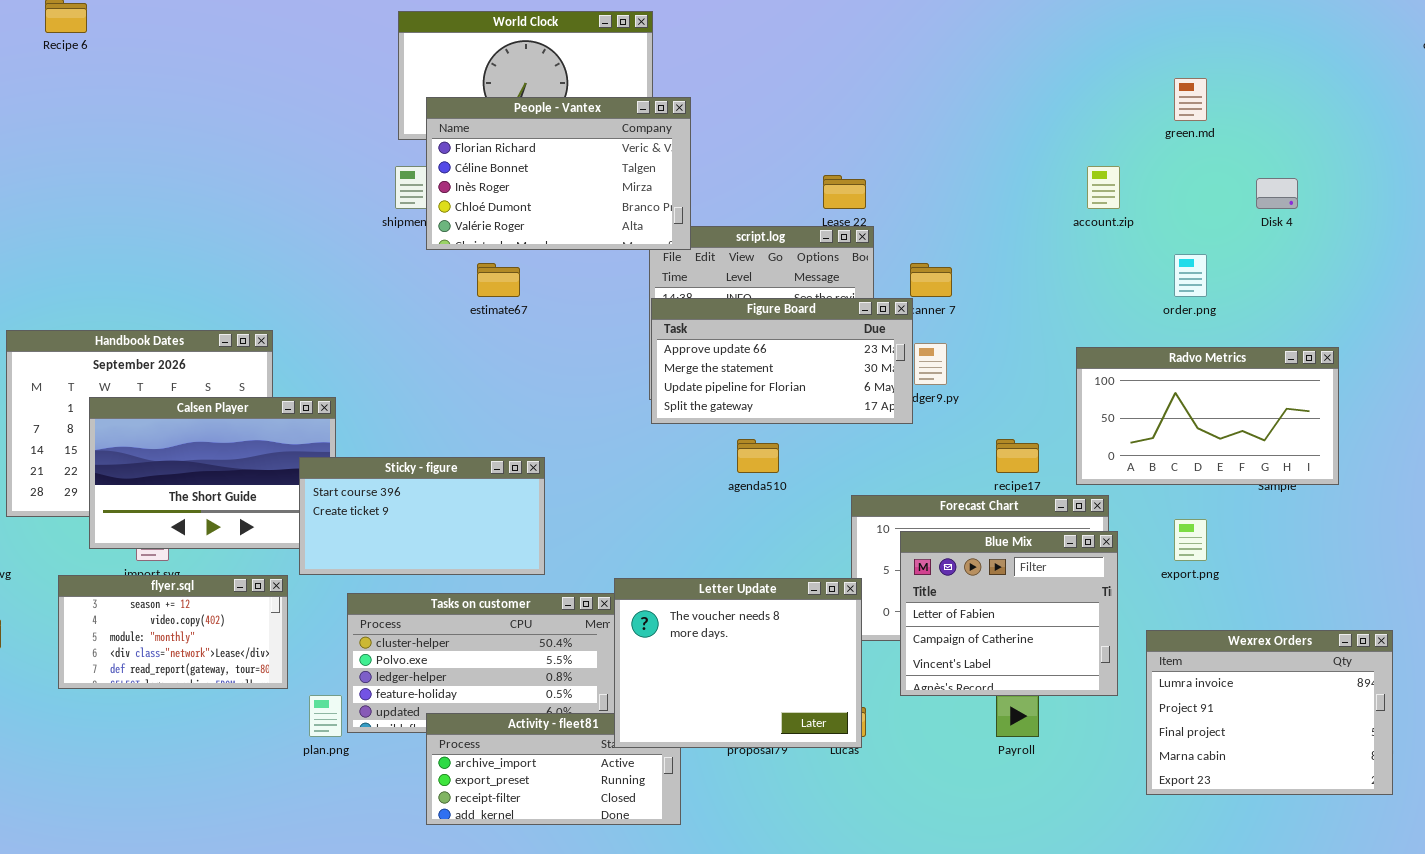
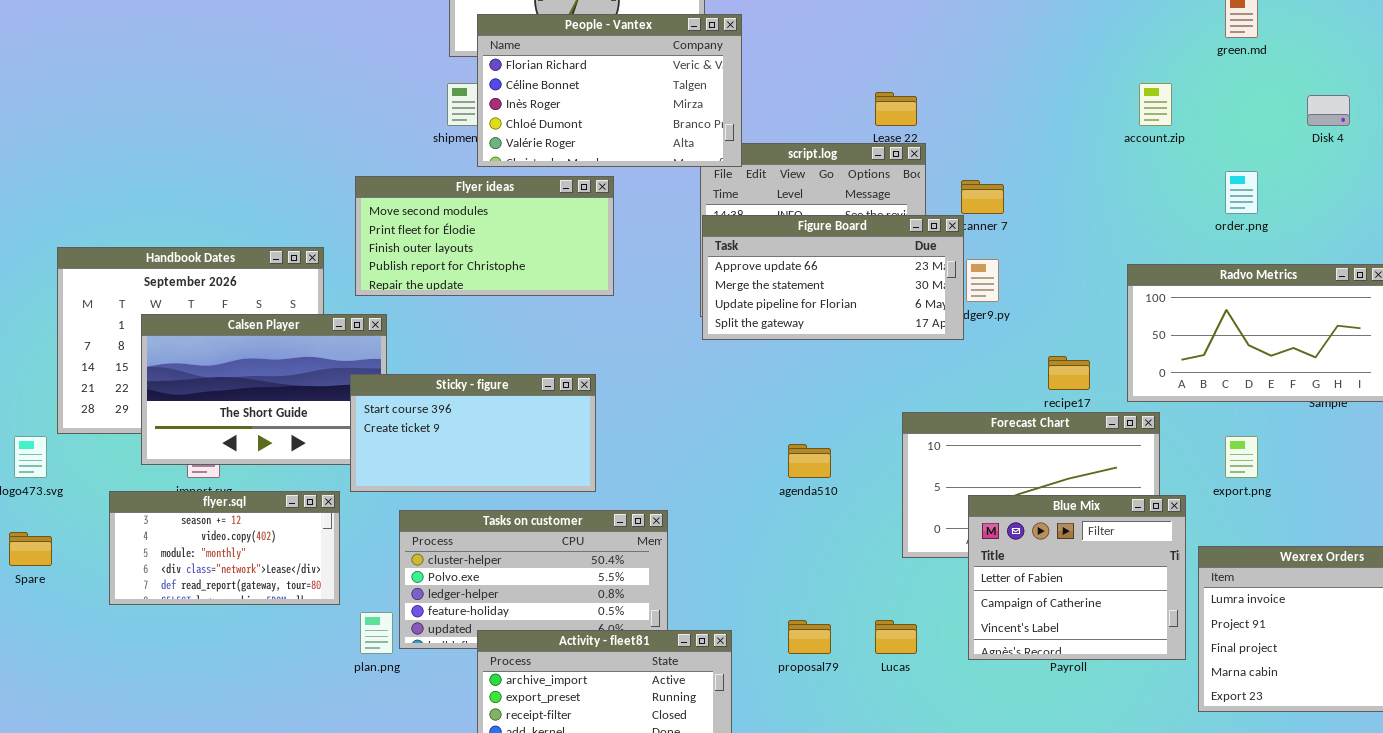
Flyer ideas: none -> [355,176,614,296], opened
agenda510: [737,439,779,473] -> [788,444,831,478], moved
Blue Mix: [900,531,1118,696] -> [968,495,1186,660], moved
Letter Update: [614,578,862,748] -> none, closed

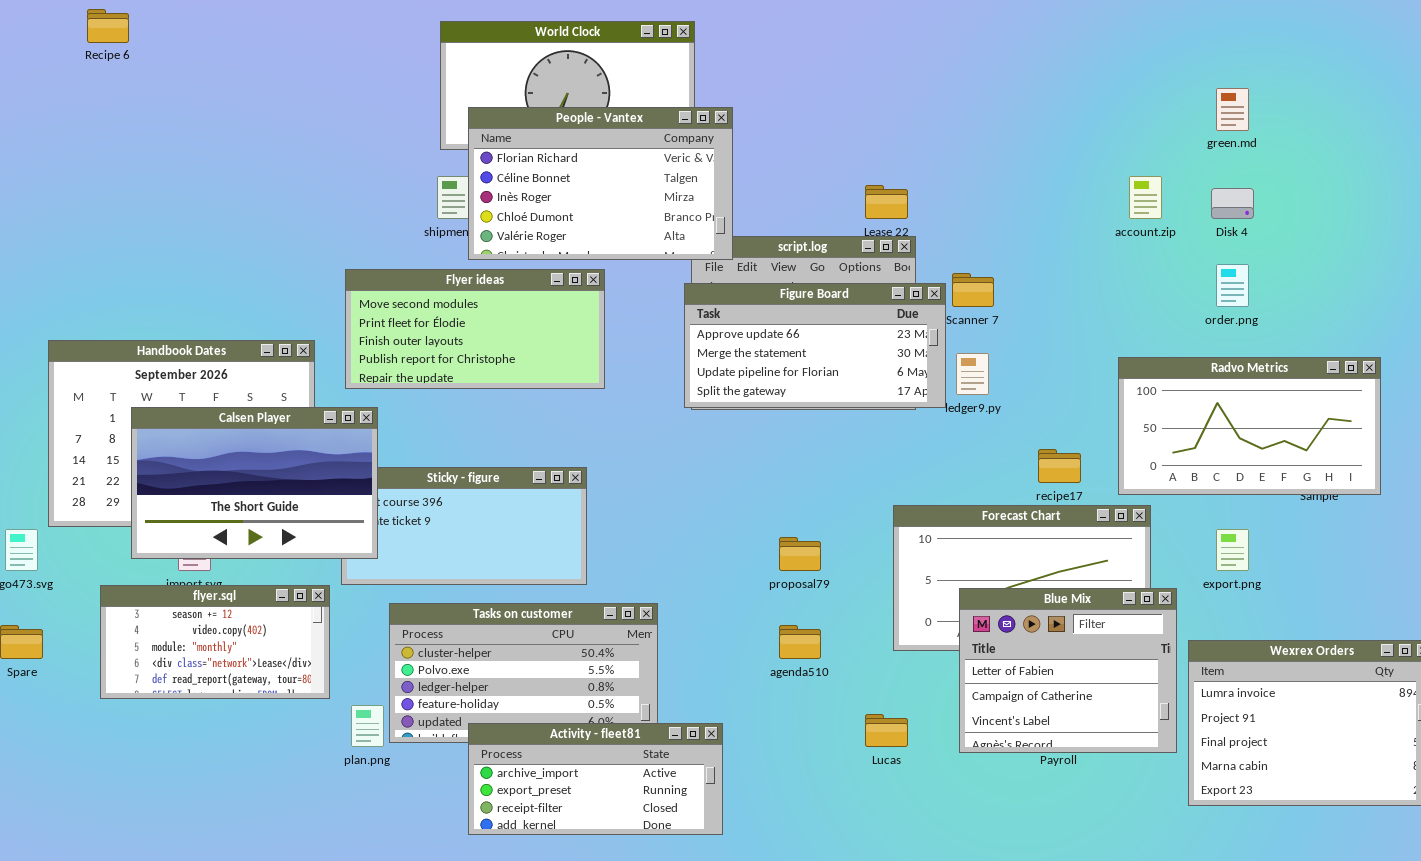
Disk 4: [1307,95,1350,126] -> [1211,188,1254,219], moved
Figure Board: [702,215,964,340] -> [684,283,946,408], moved
Calsen Player: [141,314,387,465] -> [131,407,378,559], raised
agenda510: [788,444,831,478] -> [779,625,821,659], moved
proposal79: [788,620,831,654] -> [779,537,821,571], moved

